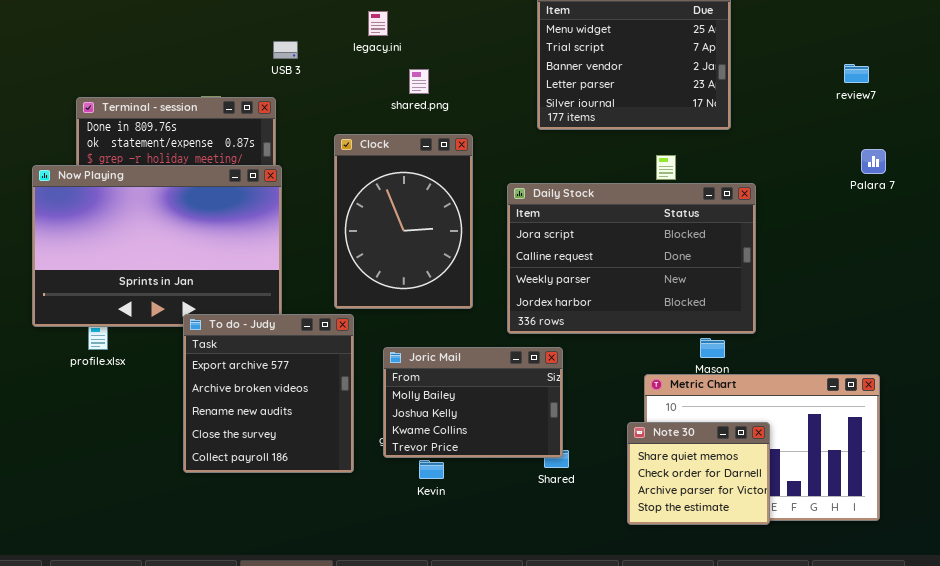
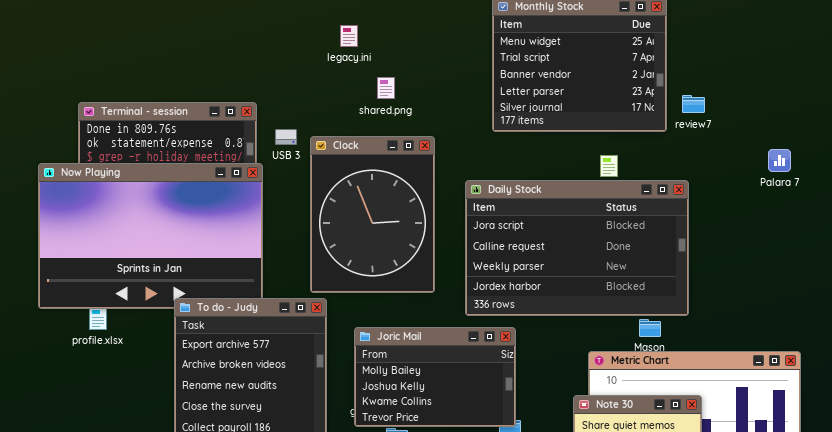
USB 3: [273,41,298,59] -> [275,129,297,145], moved
review7: [844,64,869,83] -> [682,95,705,113], moved
Palara 7: [861,149,886,174] -> [768,149,791,172], moved

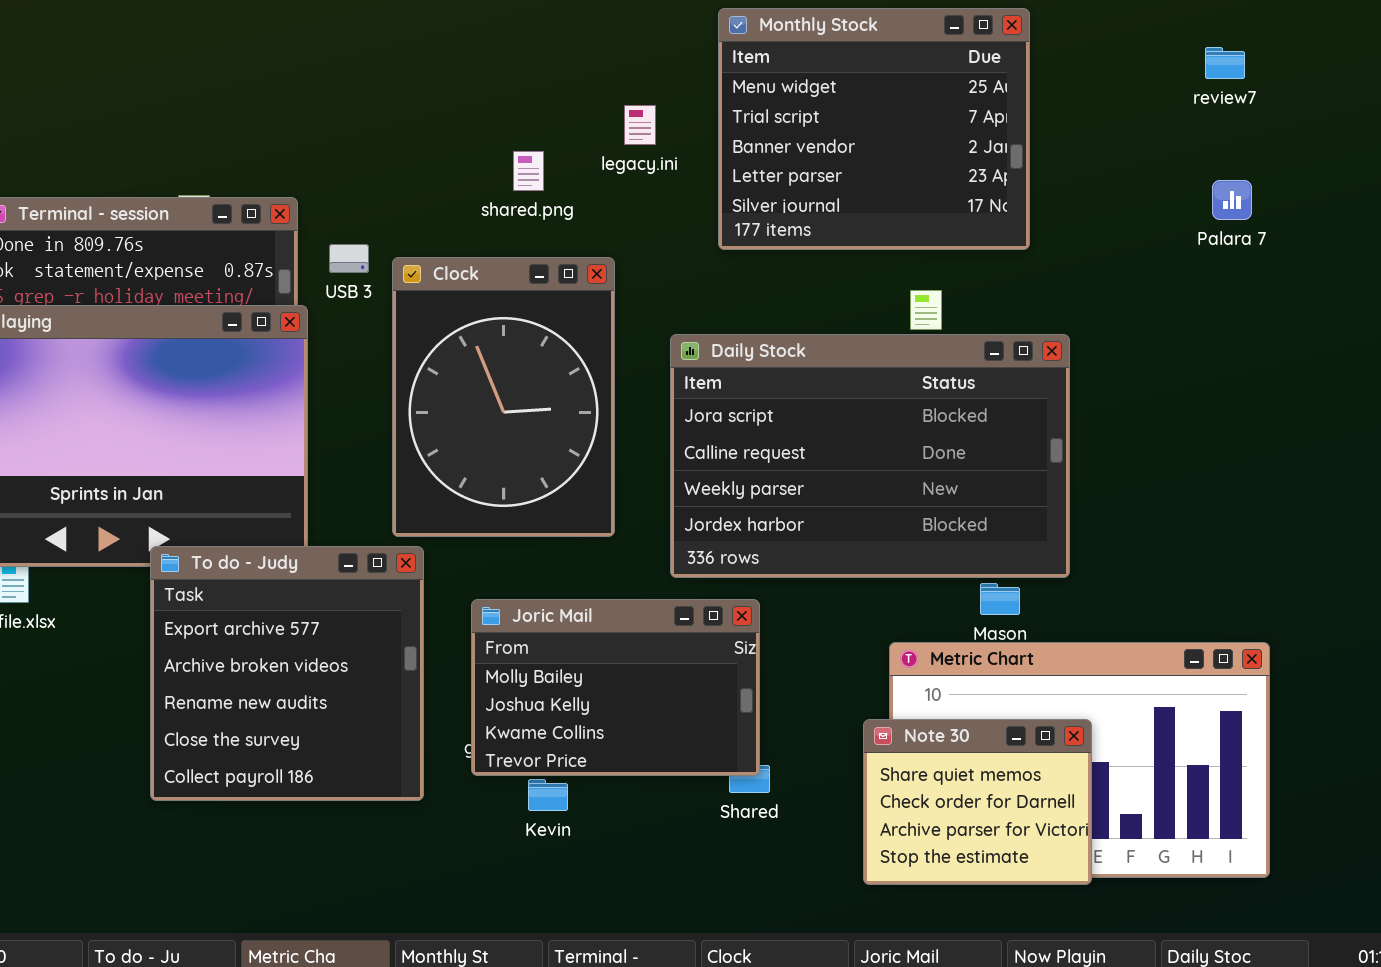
legacy.ini: [340,25,358,47] -> [624,105,656,145], moved
review7: [682,95,705,113] -> [1205,47,1245,79], moved
Palara 7: [768,149,791,172] -> [1212,180,1252,220], moved

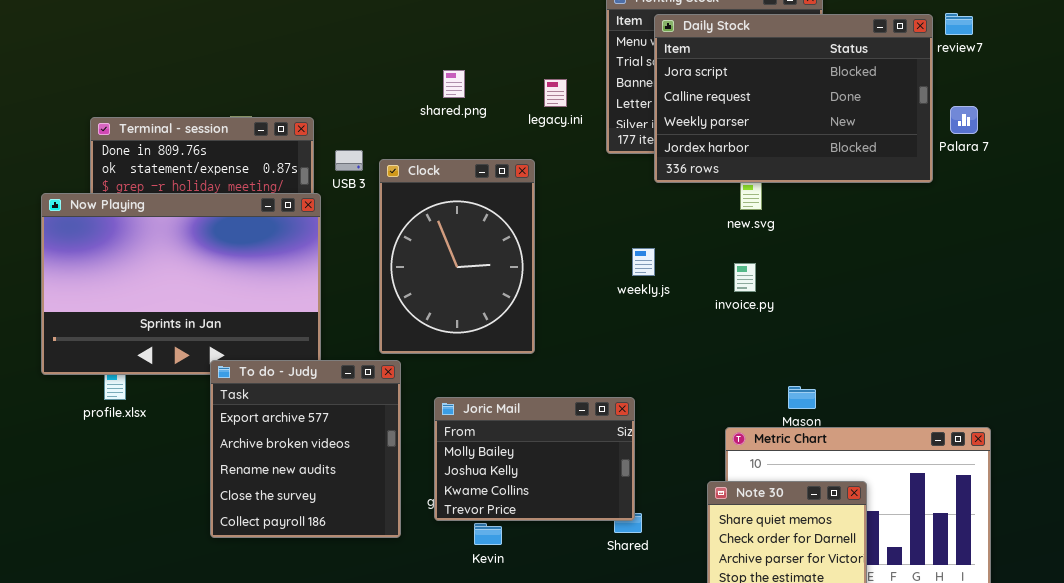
legacy.ini: [624,105,656,145] -> [544,79,567,107], moved
shared.png: [513,151,544,191] -> [443,70,465,98], moved
Daily Stock: [670,334,1070,578] -> [654,14,933,183], moved

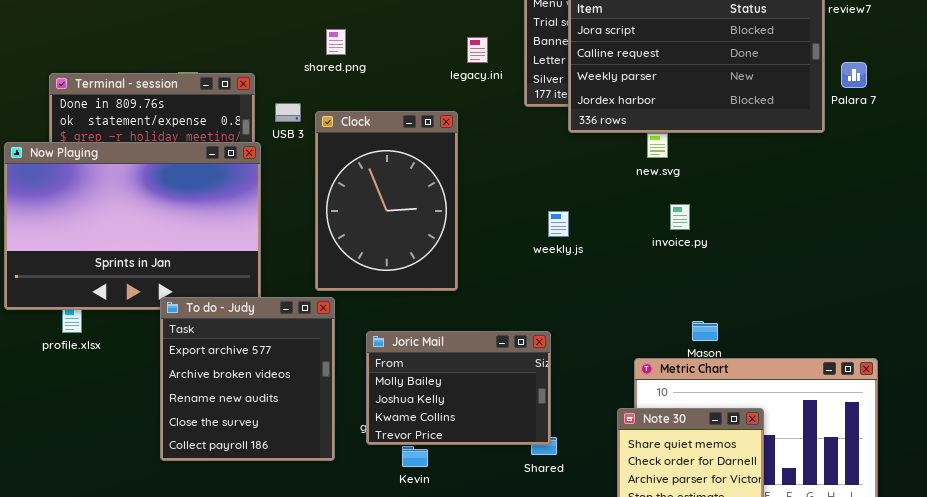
shared.png: [443,70,465,98] -> [326,29,346,55], moved
weekly.js: [632,248,655,276] -> [548,211,569,237], moved
invoice.py: [734,263,756,292] -> [670,204,690,230], moved

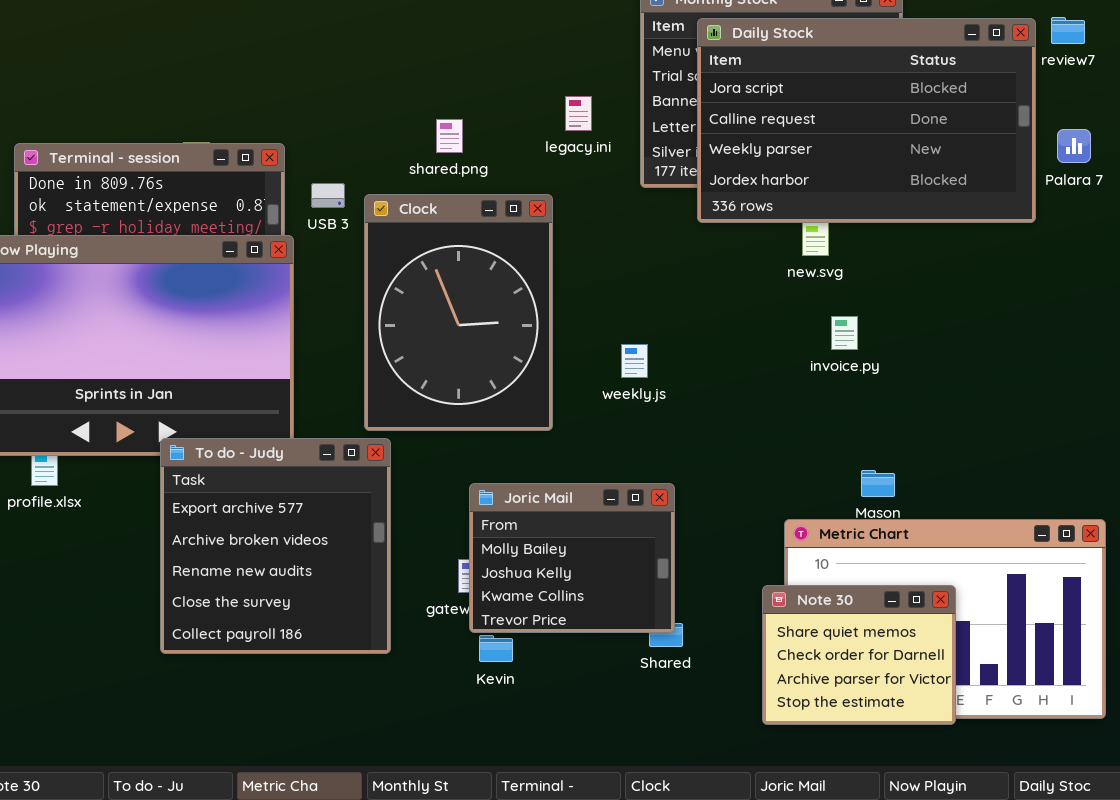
shared.png: [326,29,346,55] -> [436,119,463,153], moved
weekly.js: [548,211,569,237] -> [621,344,648,378], moved
Joric Mail: [366,331,551,445] -> [469,483,675,633], resized

